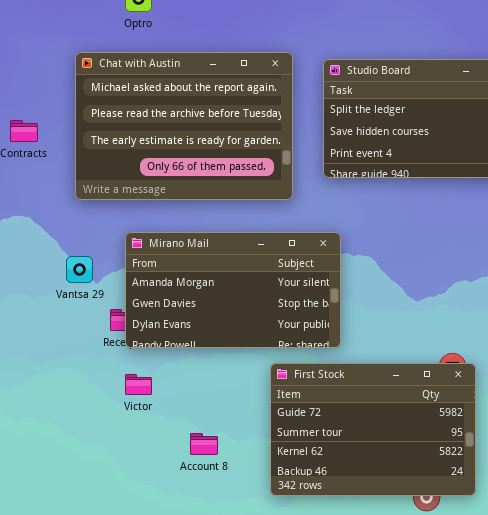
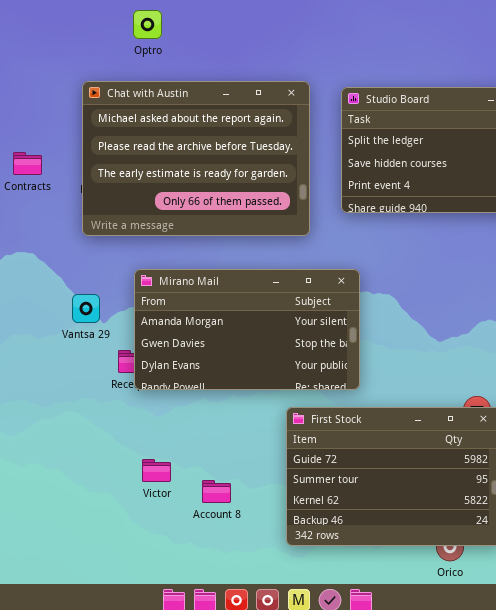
Victor: [125,374,152,395] -> [142,459,171,482], moved

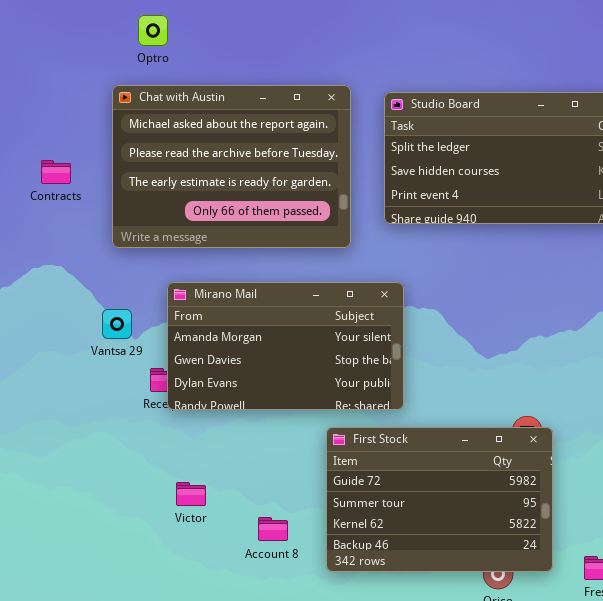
Optro: [133,10,162,39] -> [138,15,168,46], moved
Account 8: [202,480,231,503] -> [258,517,288,541], moved

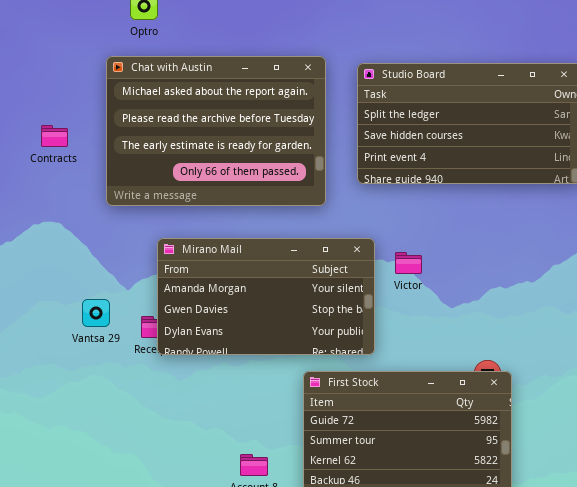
Vantsa 29: [102,309,132,339] -> [82,299,110,327], moved
Victor: [176,482,206,506] -> [395,252,422,274], moved

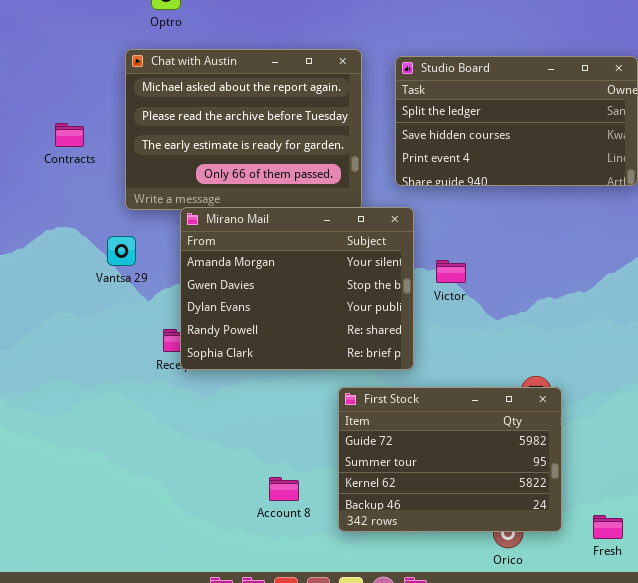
Mirano Mail: [157,238,375,355] -> [180,207,414,370], resized
Vantsa 29: [82,299,110,327] -> [107,236,136,266], moved

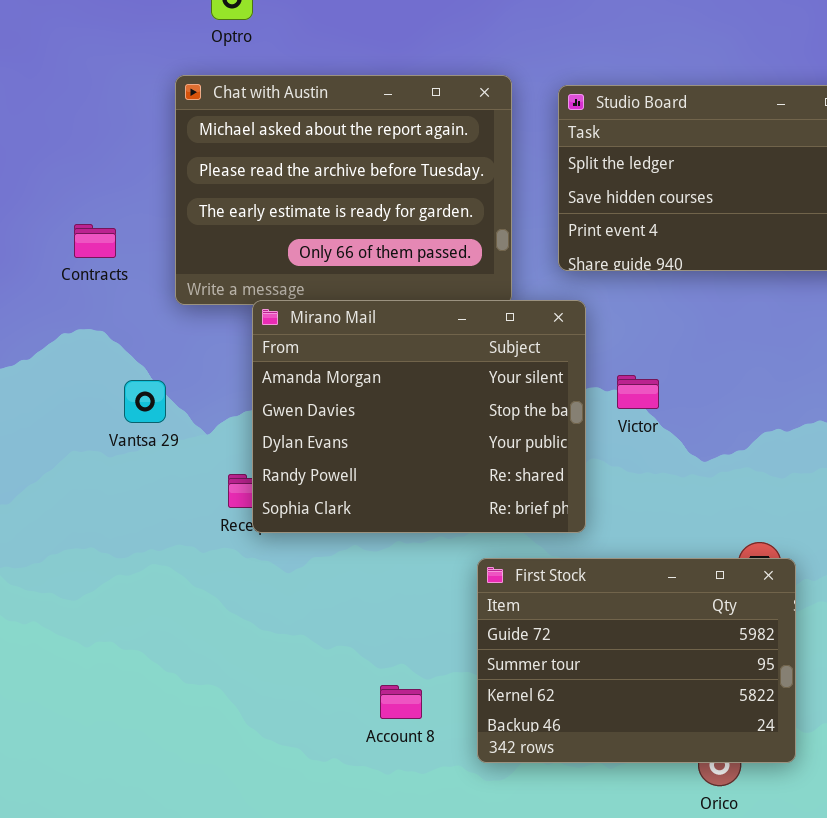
Contracts: [55,123,84,147] -> [74,224,116,258], moved
Vantsa 29: [107,236,136,266] -> [124,380,166,423], moved

